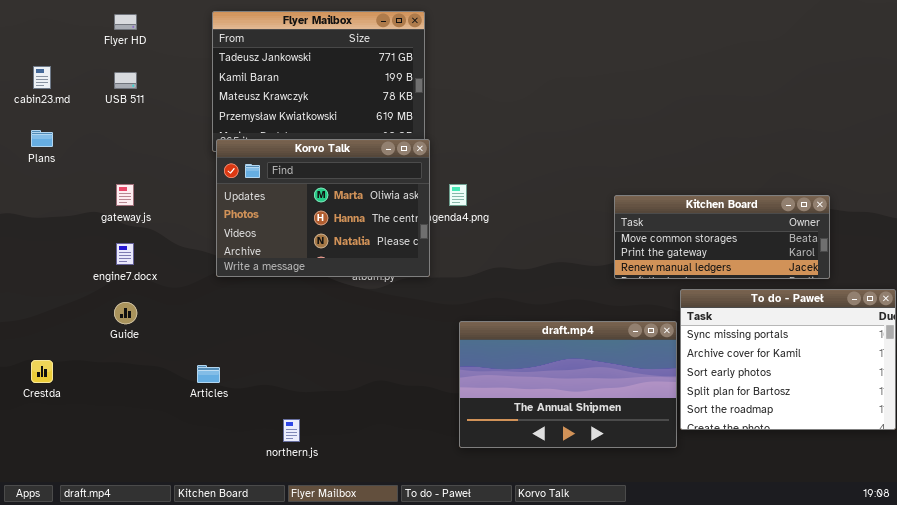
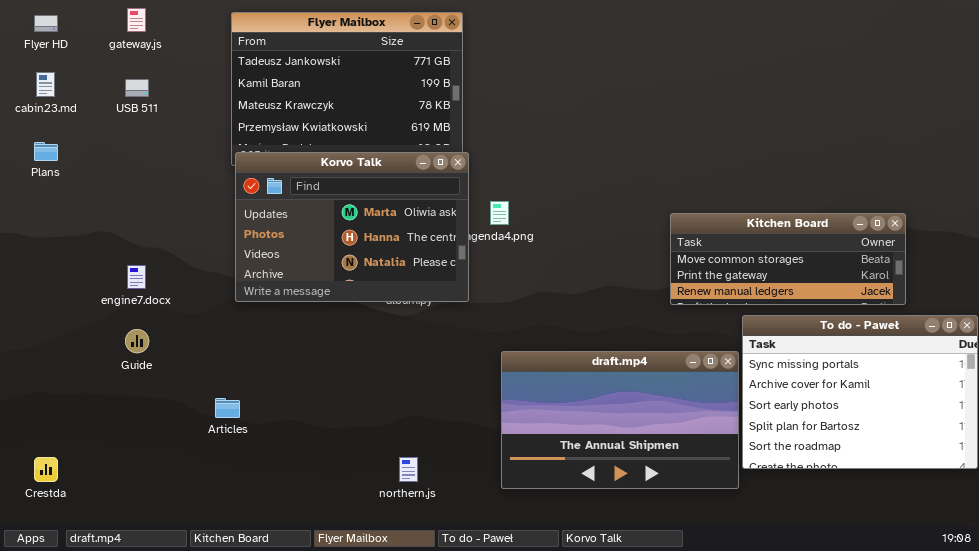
Flyer HD: [114,14,137,30] -> [34,15,58,32], moved
gateway.js: [116,184,134,206] -> [127,8,146,32], moved
Crestda: [31,360,53,383] -> [34,457,58,482], moved
northern.js: [283,419,300,442] -> [399,457,418,482], moved

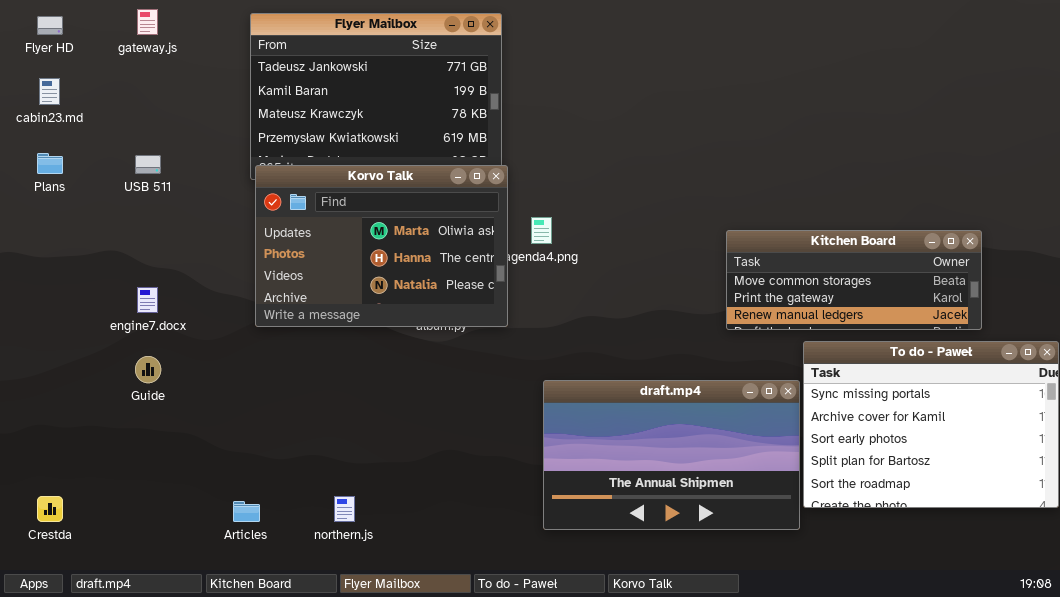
USB 511: [125,79,149,97] -> [135,155,161,174], moved
Articles: [215,398,240,418] -> [233,501,260,522], moved
northern.js: [399,457,418,482] -> [334,496,355,522], moved

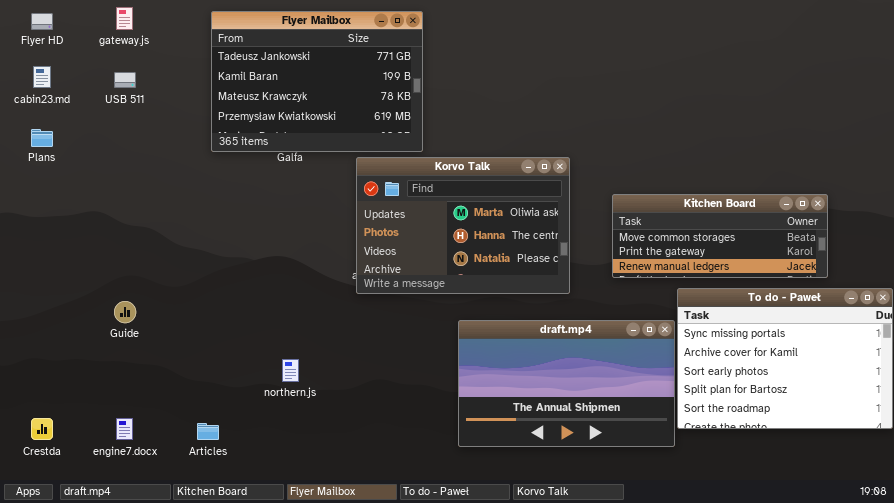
USB 511: [135,155,161,174] -> [114,72,136,88], moved
Korvo Talk: [255,165,508,327] -> [356,157,570,294], moved
engine7.docx: [137,287,158,313] -> [116,418,133,440], moved
northern.js: [334,496,355,522] -> [282,359,299,382], moved

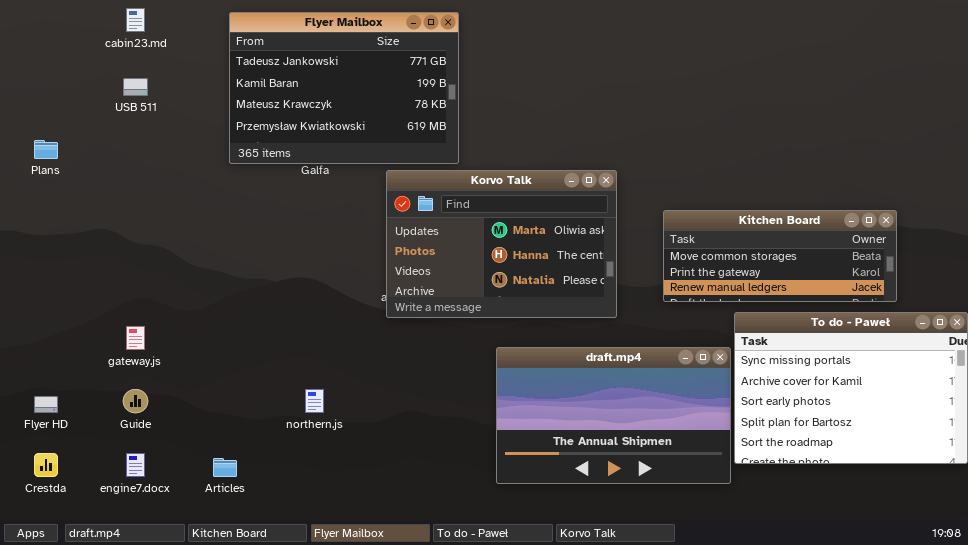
gateway.js: [116,7,133,30] -> [126,326,145,350], moved
Flyer HD: [31,13,53,30] -> [34,396,58,413], moved
cabin23.md: [33,66,51,88] -> [126,8,145,32], moved
Guide: [114,301,136,323] -> [123,389,148,413], moved

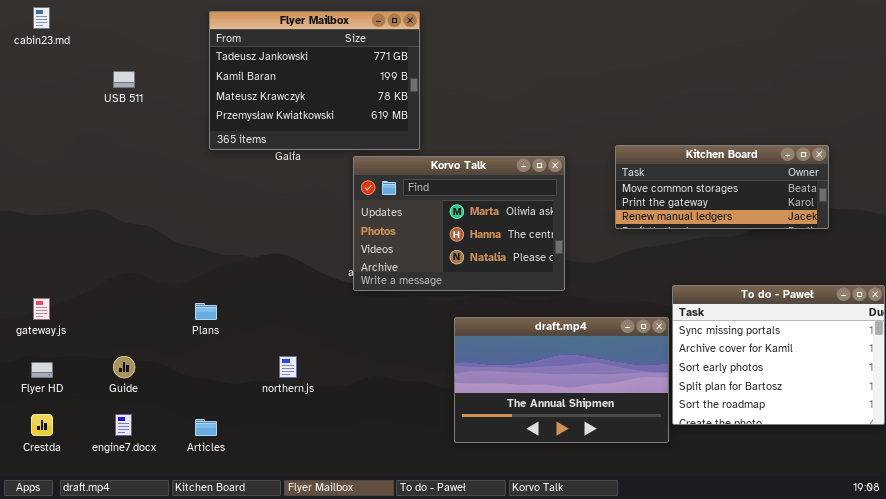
cabin23.md: [126,8,145,32] -> [33,7,50,29], moved
Plans: [34,140,58,159] -> [195,303,217,320], moved
Kitchen Board: [663,210,897,302] -> [615,145,829,229], moved
gateway.js: [126,326,145,350] -> [33,298,50,320], moved

